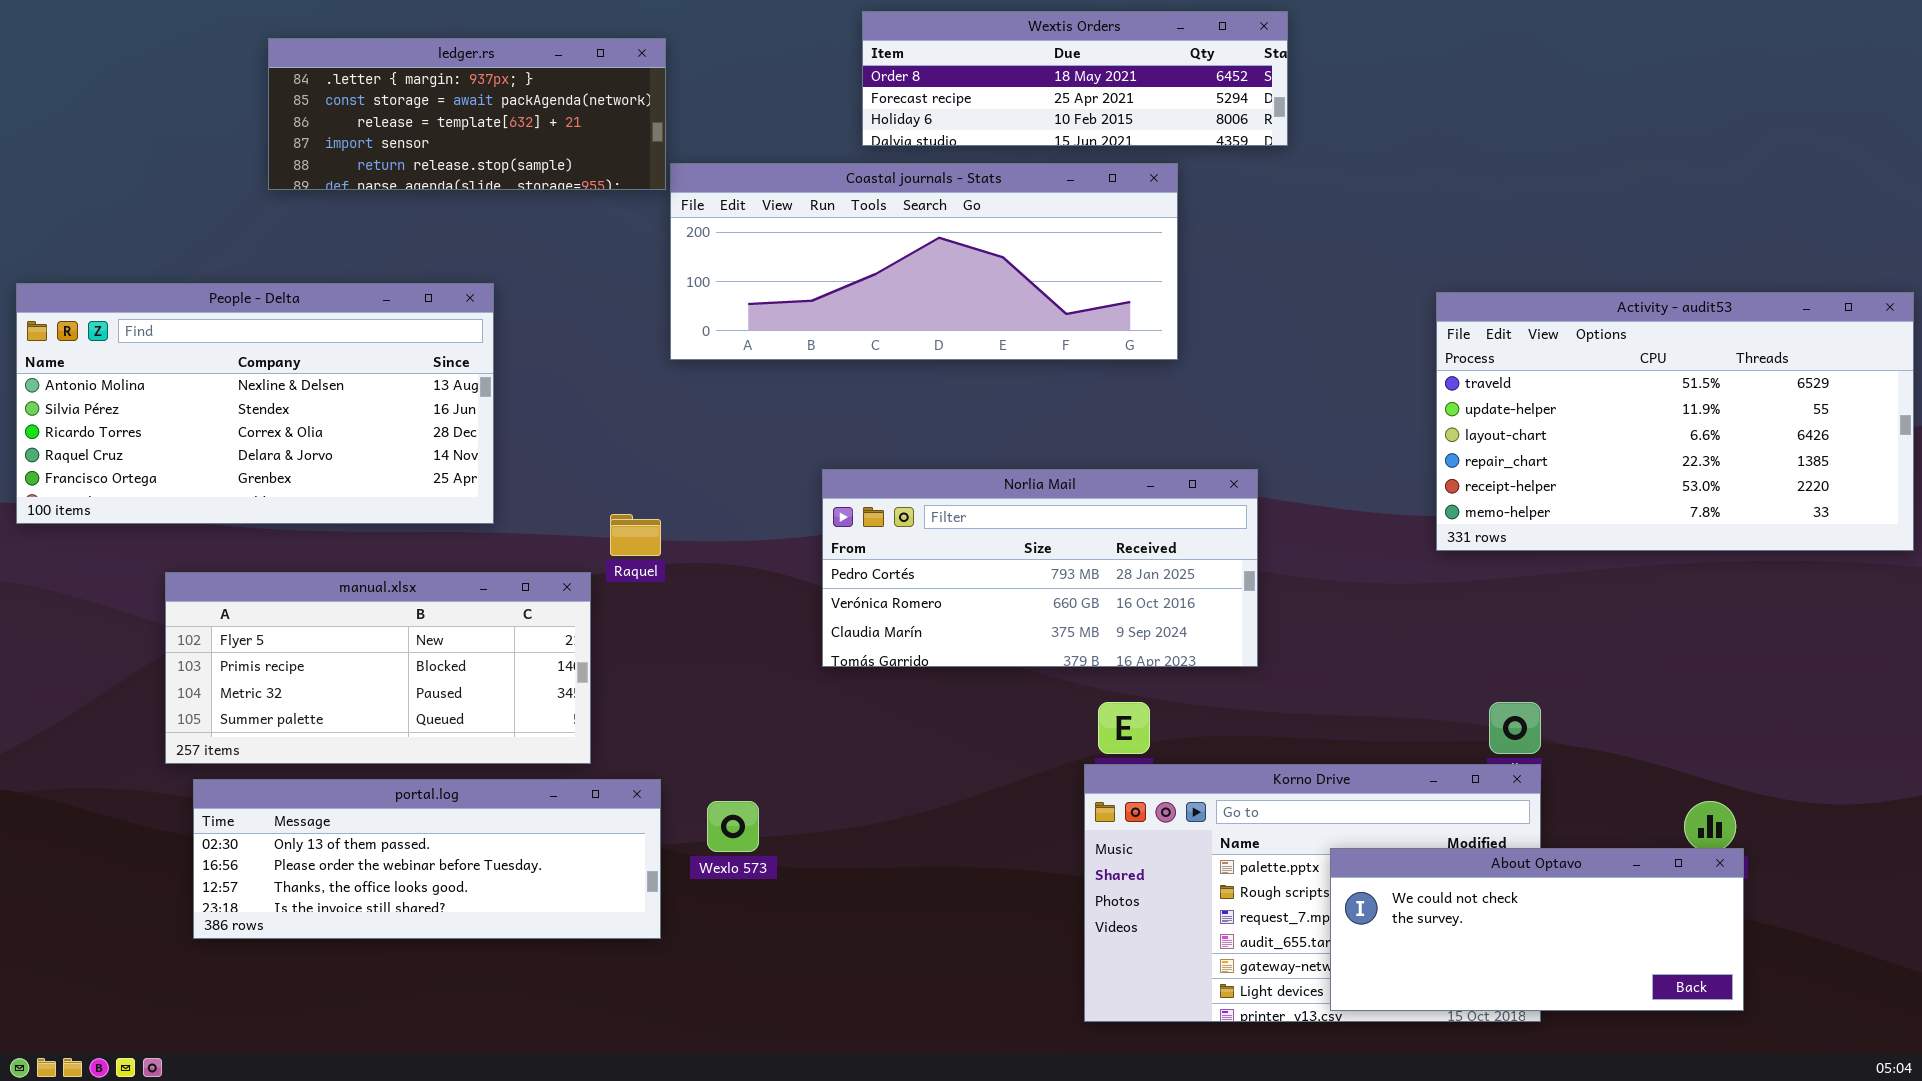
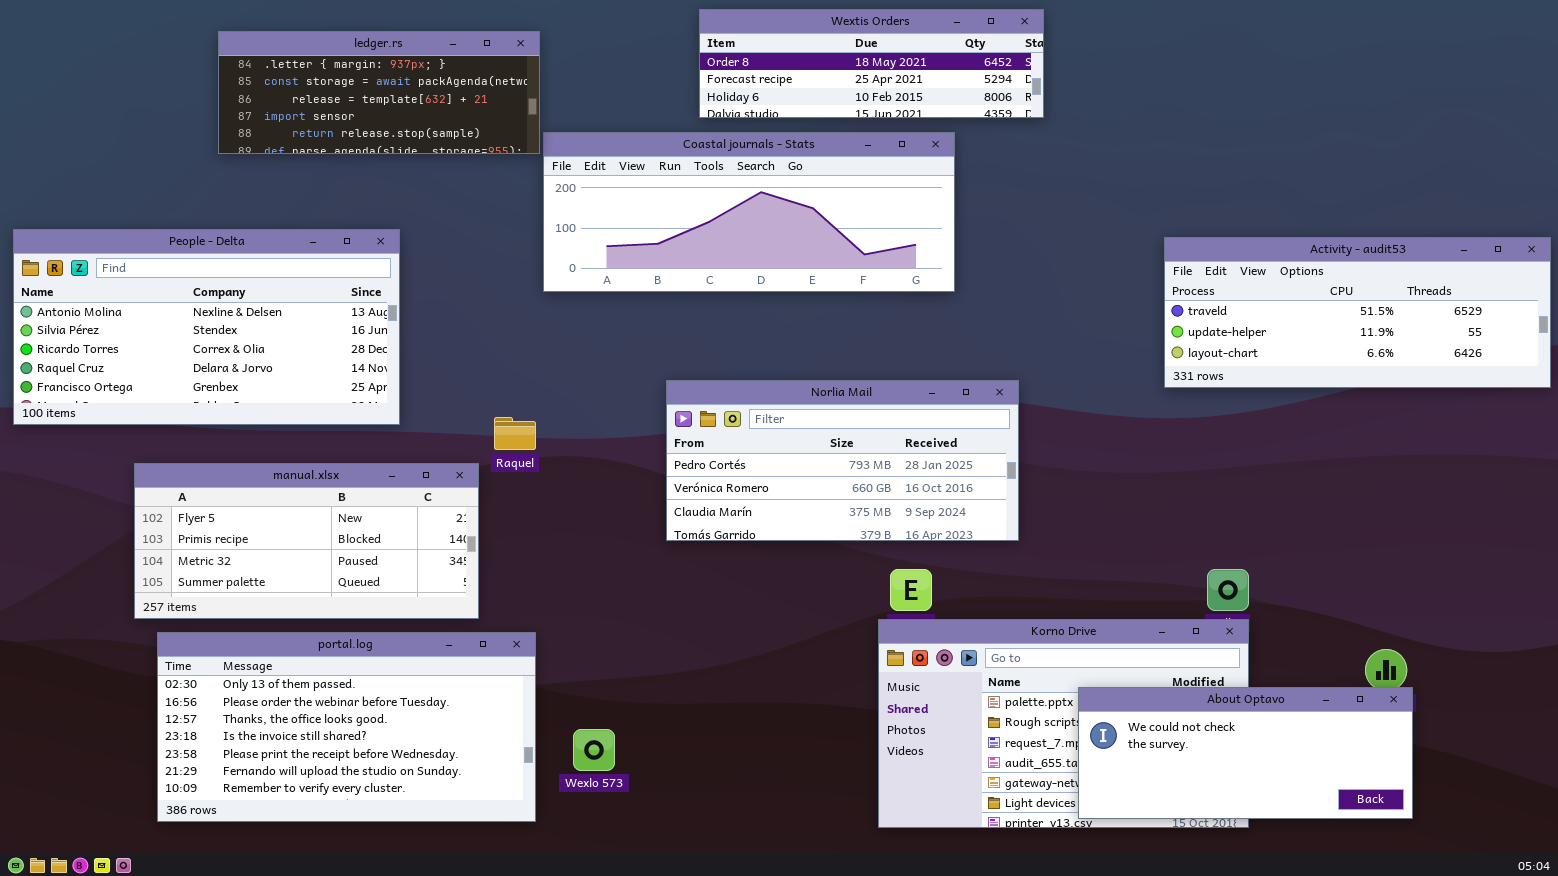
Activity - audit53: [1436,292,1914,551] -> [1164,237,1551,388], resized
portal.log: [193,779,661,939] -> [157,632,536,822], resized
Wexlo 573: [707,801,759,852] -> [573,729,615,771], moved

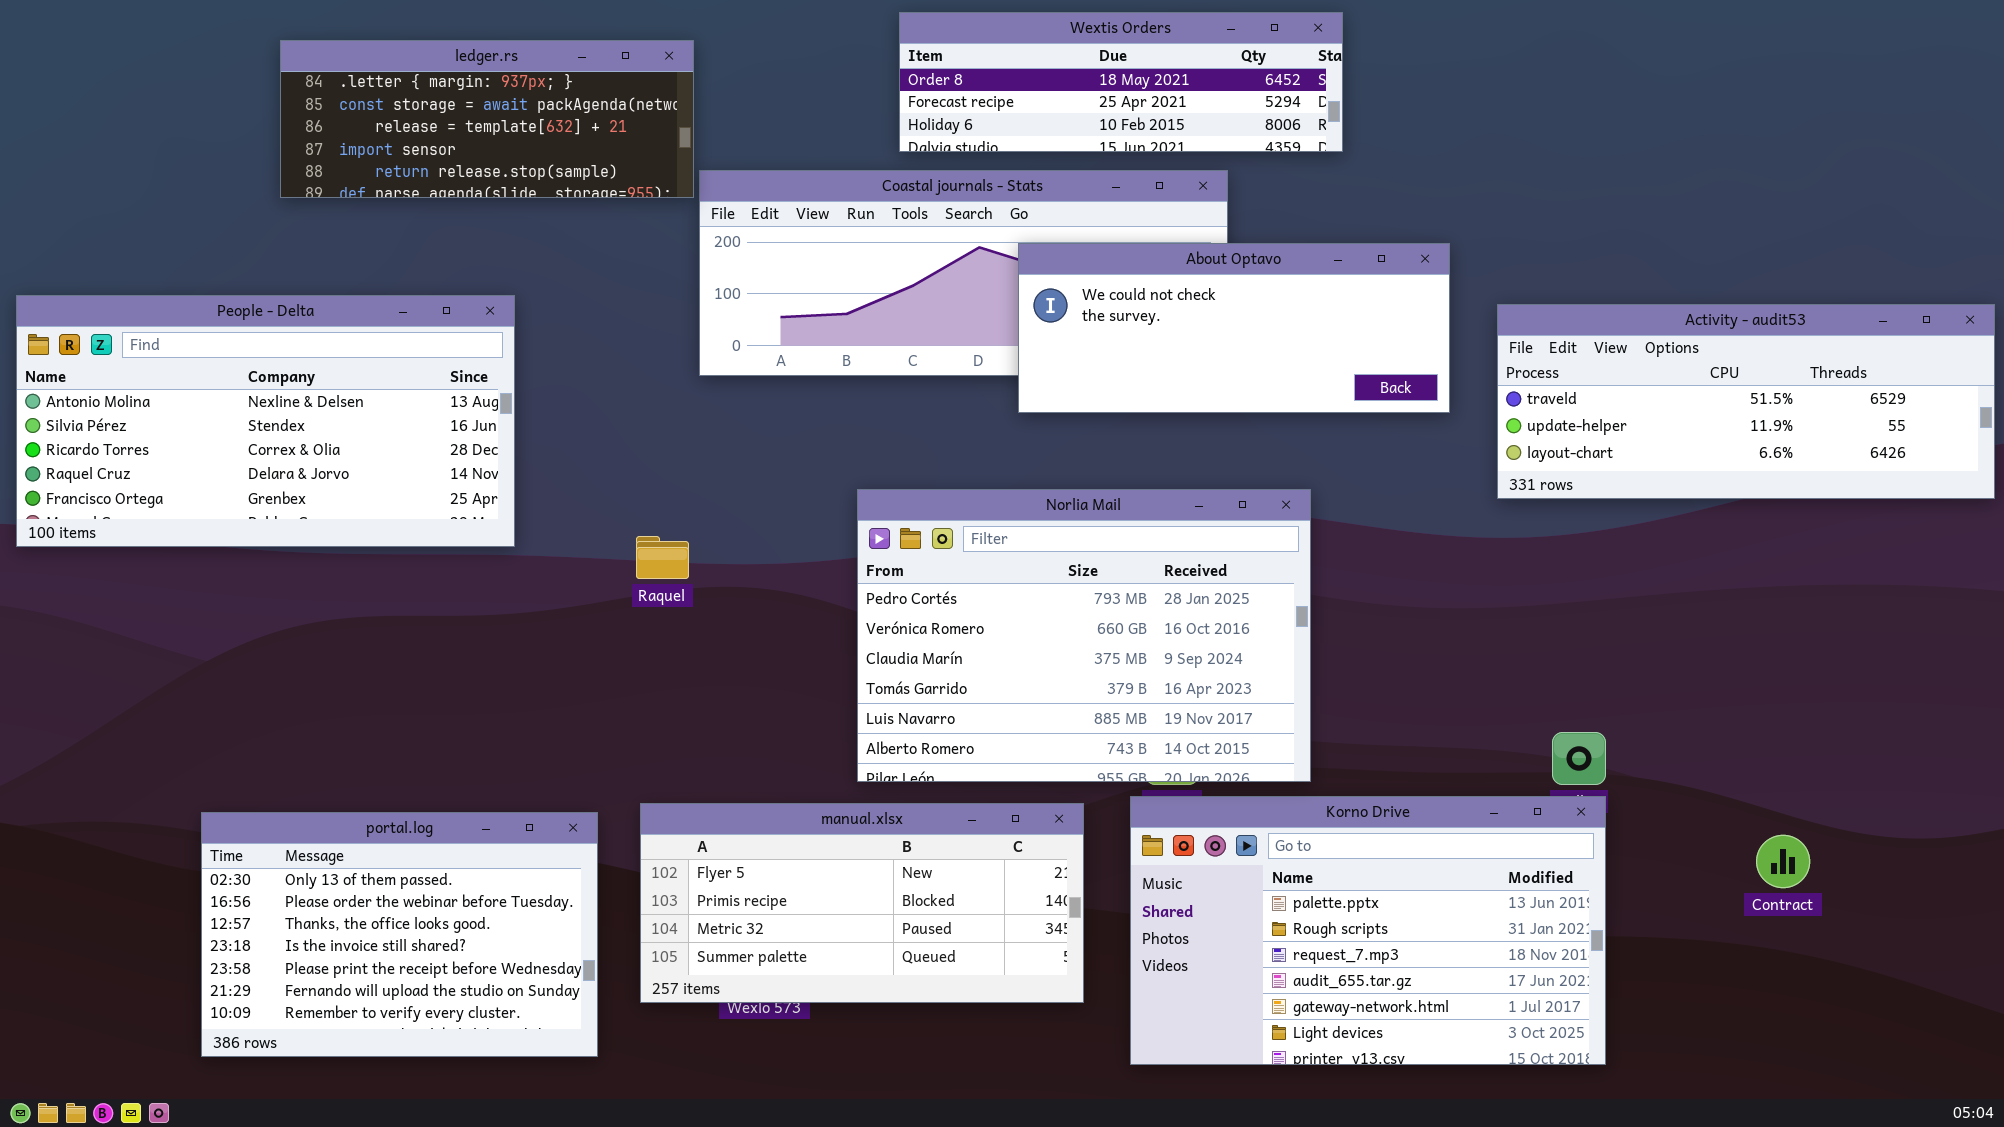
Norlia Mail: [666,380,1019,541] -> [857,489,1311,782], resized
manual.xlsx: [134,463,479,619] -> [640,803,1084,1003], moved
portal.log: [157,632,536,822] -> [201,812,598,1057], resized
About Optavo: [1078,687,1413,819] -> [1018,243,1450,413], moved

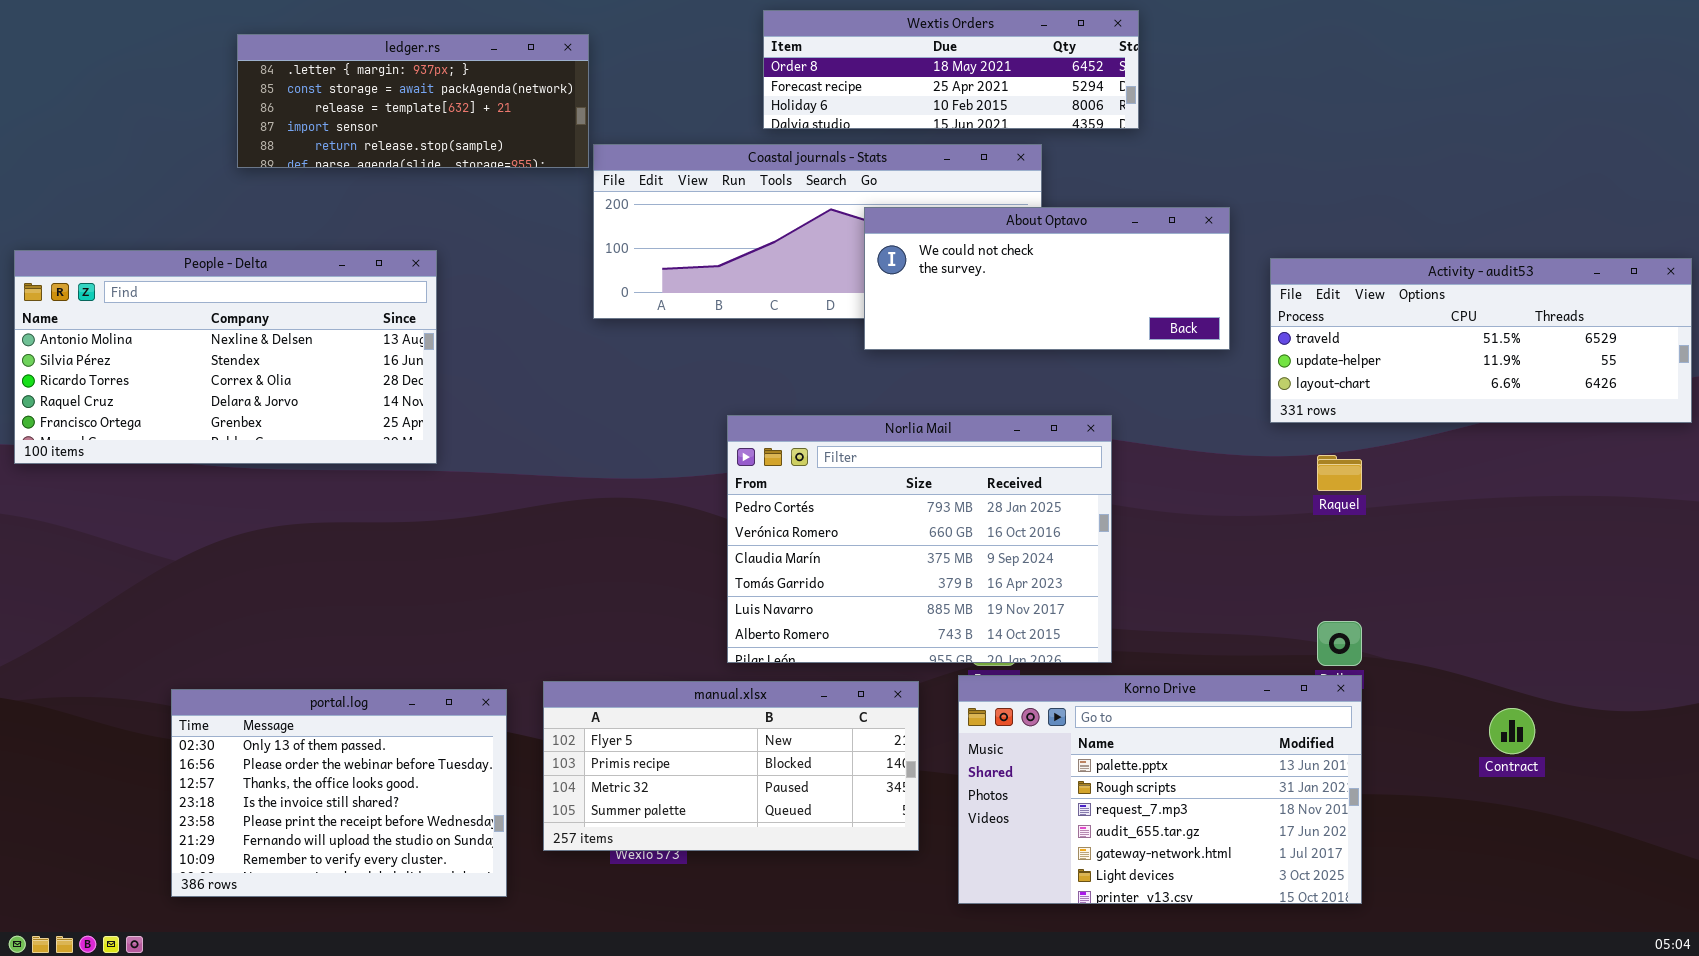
Raquel: [636,536,689,579] -> [1317,455,1362,491], moved

